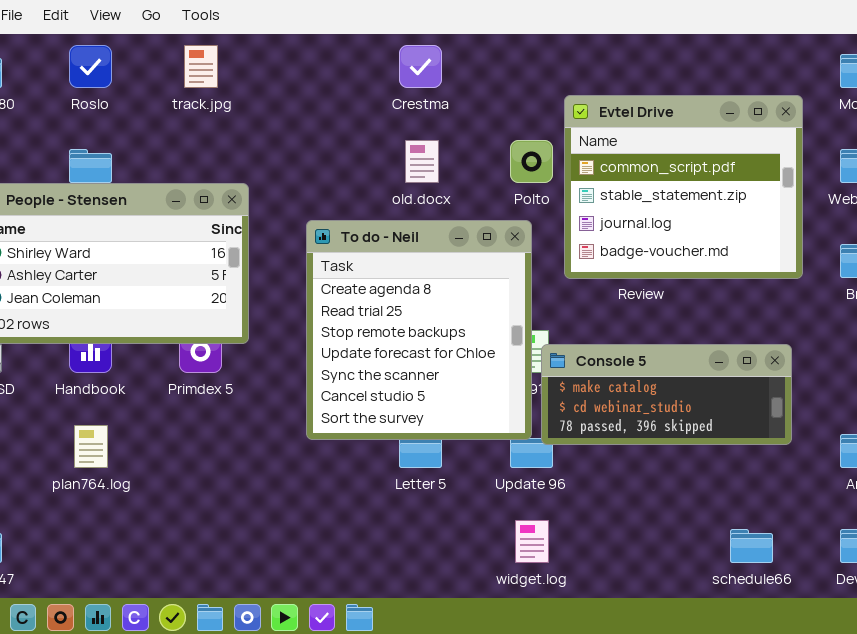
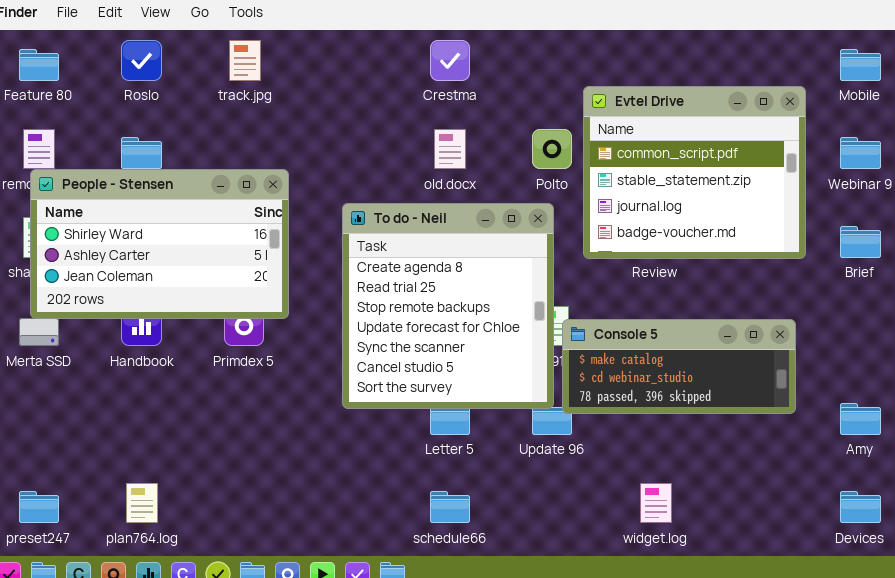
plan764.log: [74,425,108,468] -> [126,483,158,523], moved
widget.log: [515,520,549,563] -> [640,483,672,523], moved
schedule66: [730,529,773,563] -> [430,491,470,523], moved

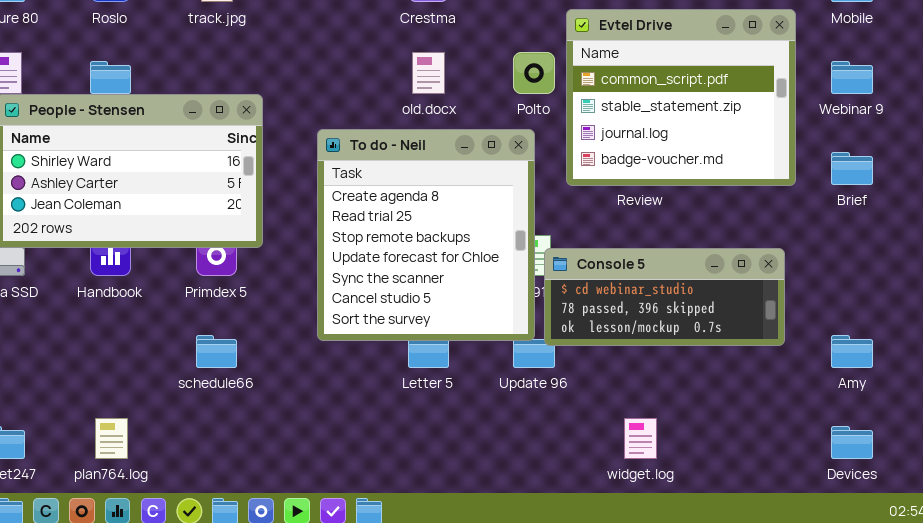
Console 5: [562,319,796,414] -> [544,248,785,346], scrolled down 1 row
schedule66: [430,491,470,523] -> [196,335,237,368], moved

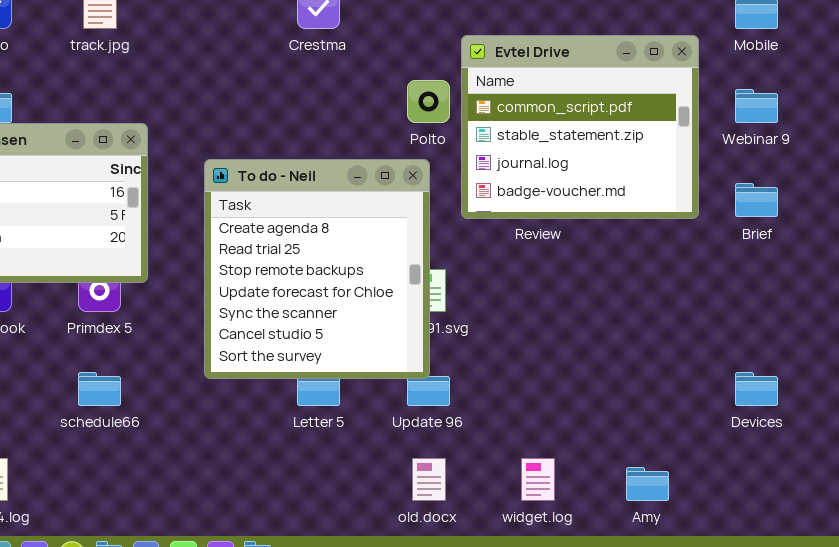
old.docx: [412,52,445,94] -> [412,458,446,501], moved
Console 5: [544,248,785,346] -> none, closed
Amy: [831,335,873,368] -> [626,467,669,501], moved
Devices: [831,426,873,459] -> [735,372,778,406], moved

